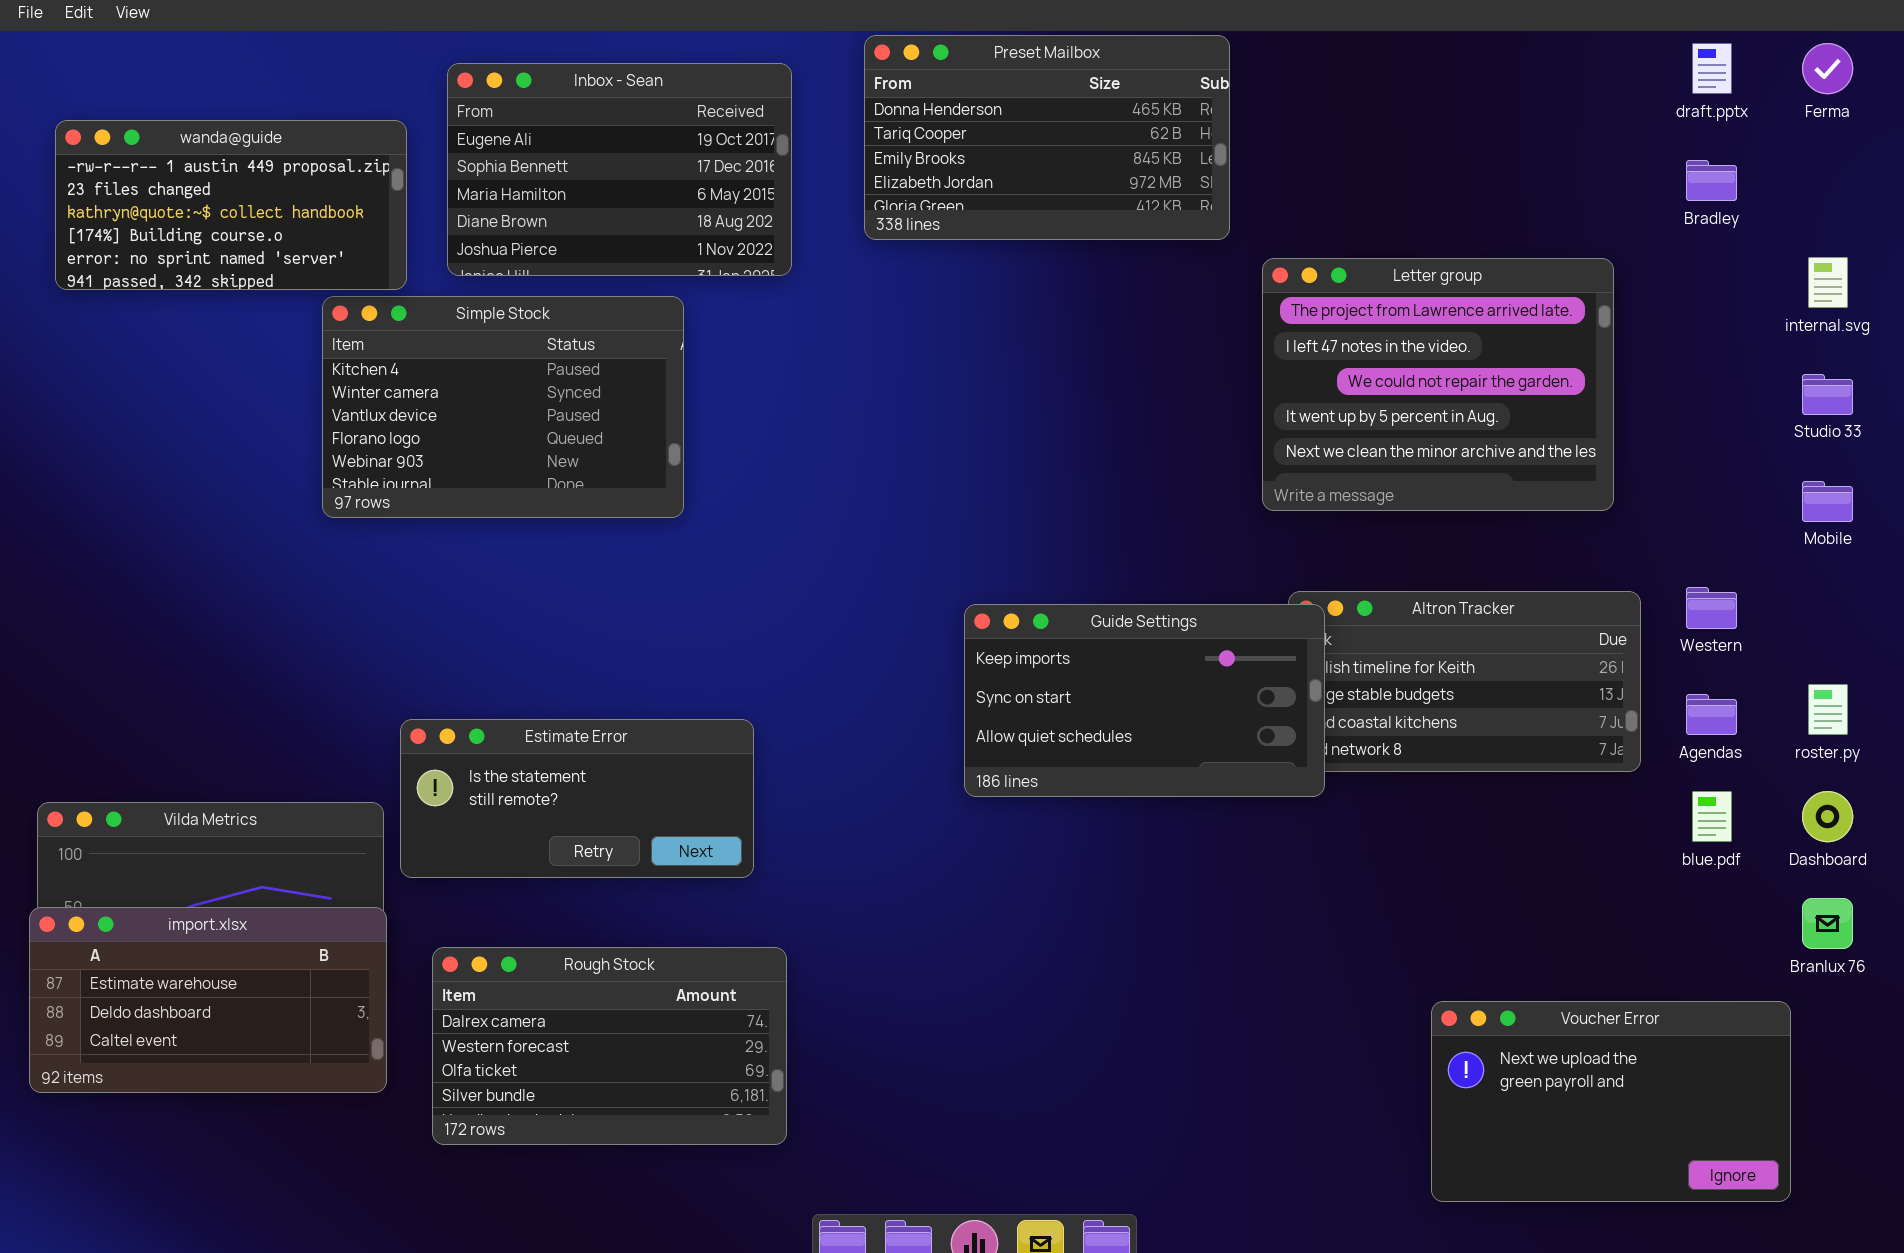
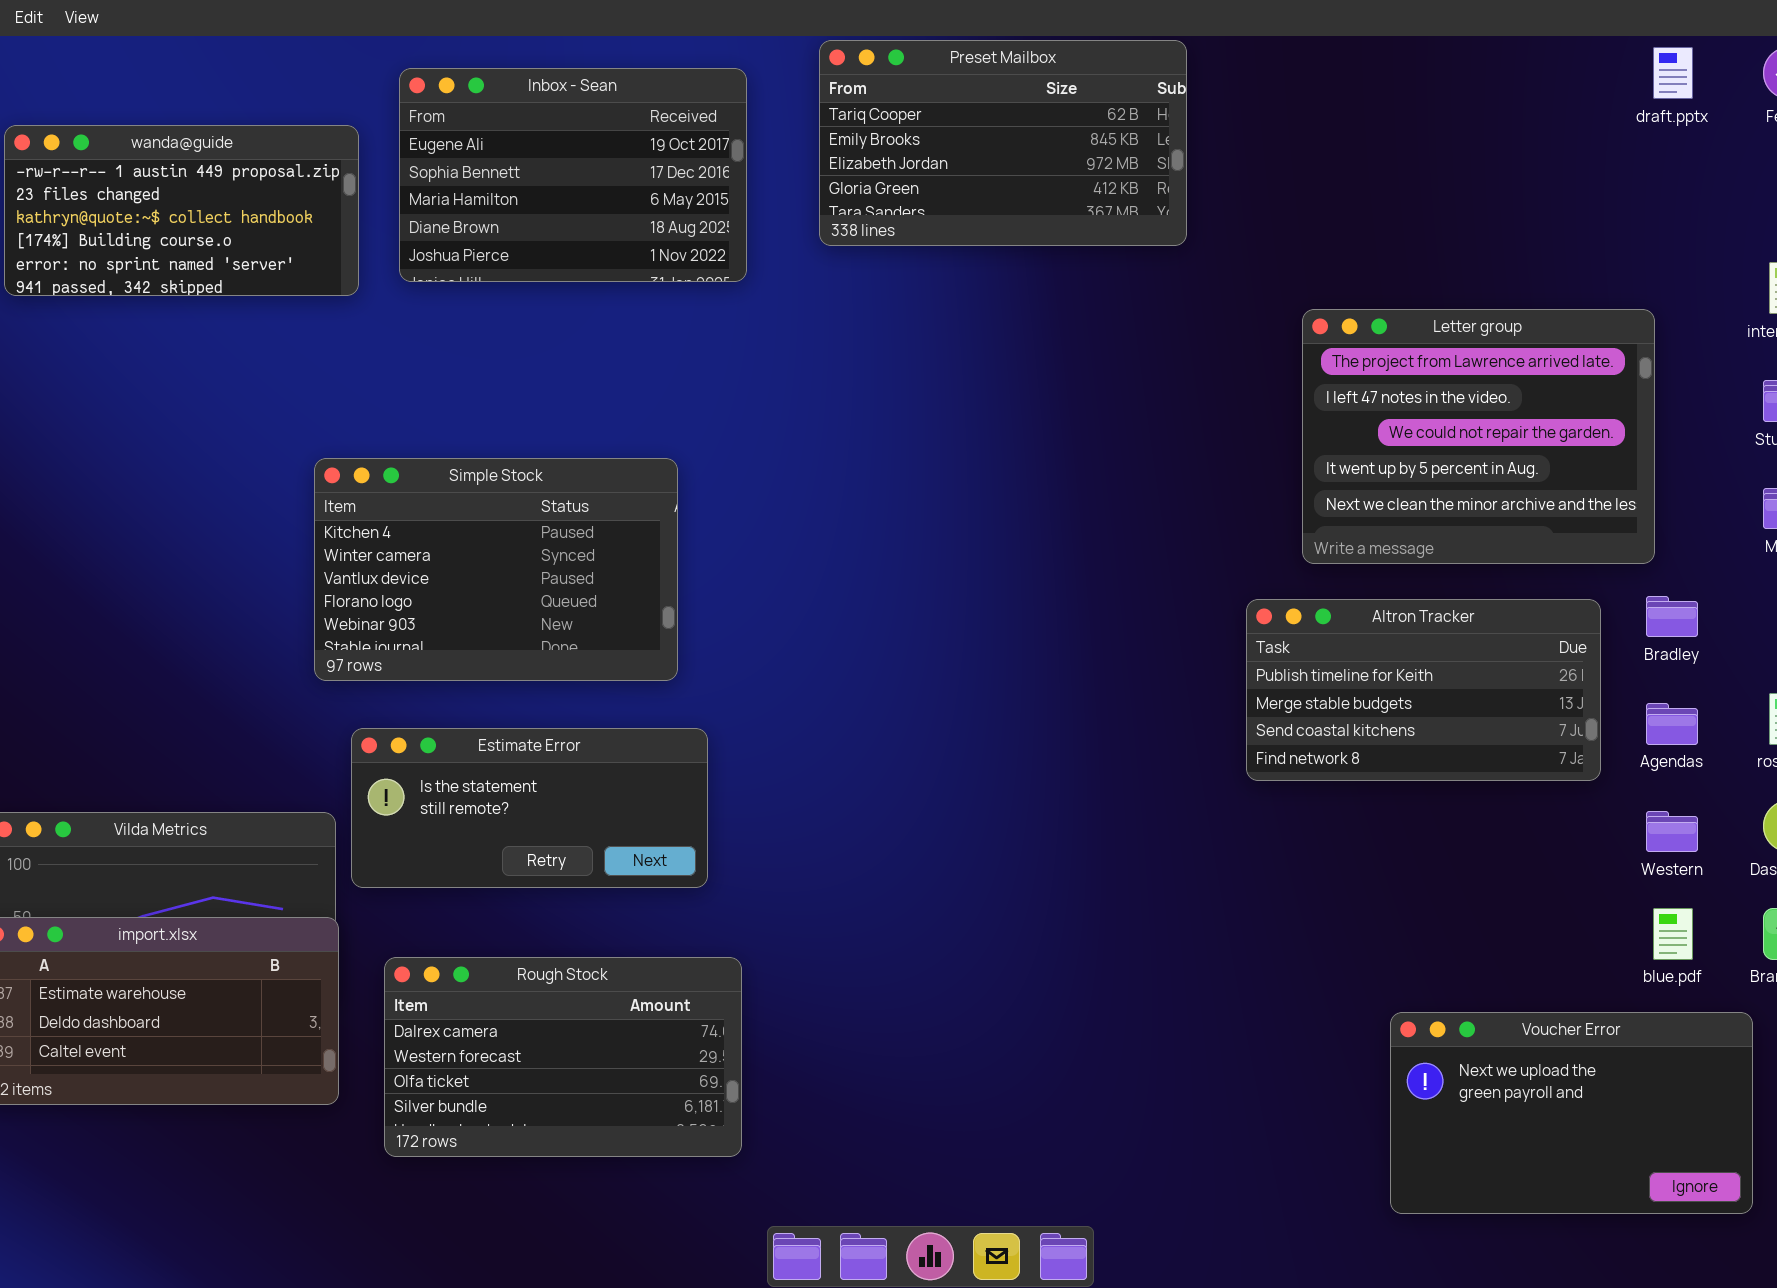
Preset Mailbox: [864,35,1230,240] -> [819,40,1187,246], scrolled down 1 row
Bradley: [1686,160,1737,201] -> [1646,596,1698,637], moved
Letter group: [1262,258,1614,511] -> [1302,309,1655,564], moved
Simple Stock: [322,296,684,518] -> [314,458,678,681], moved
Western: [1686,587,1737,629] -> [1646,811,1698,852], moved
Guide Settings: [964,604,1325,797] -> none, closed
blue.pdf: [1692,791,1732,842] -> [1653,908,1693,960], moved

